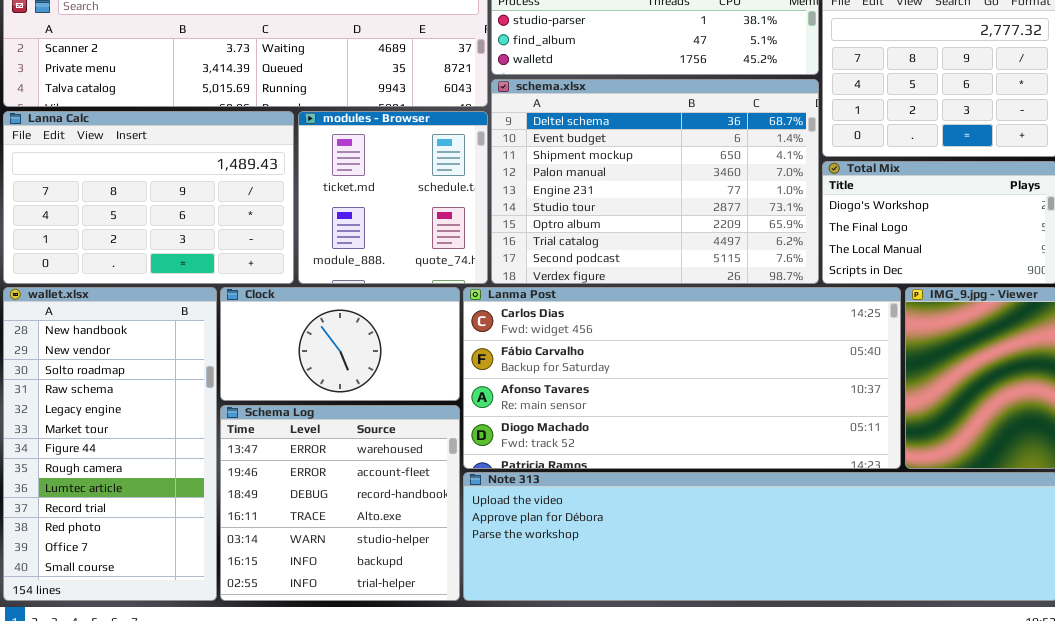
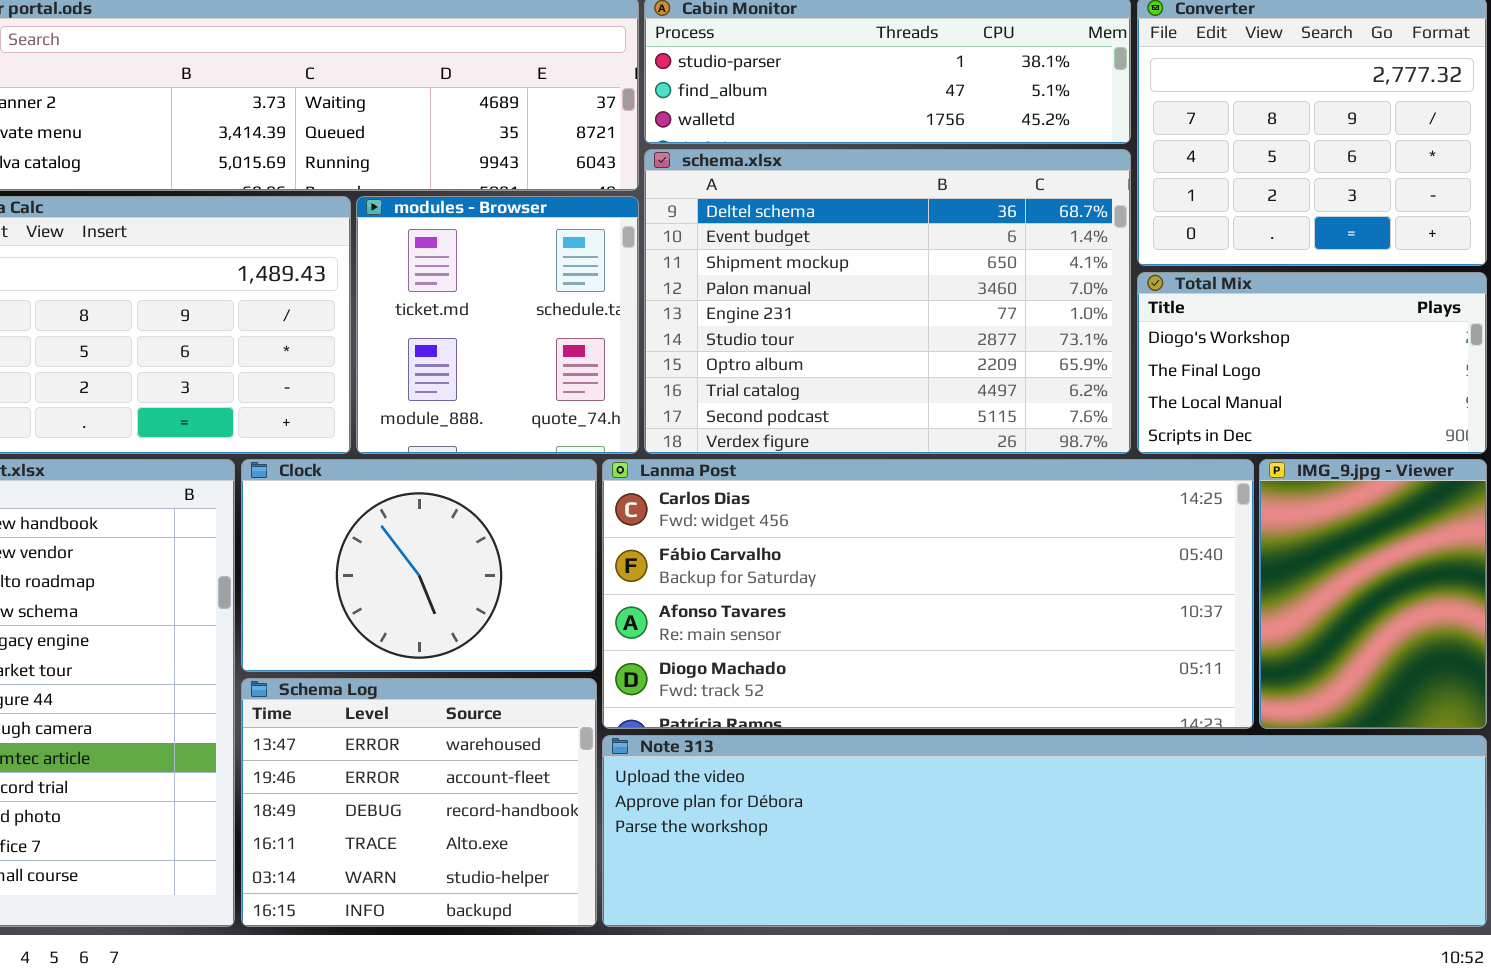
Clock: [220,287,460,401] -> [241,459,597,672], resized
Schema Log: [220,405,460,601] -> [241,678,597,927], resized

